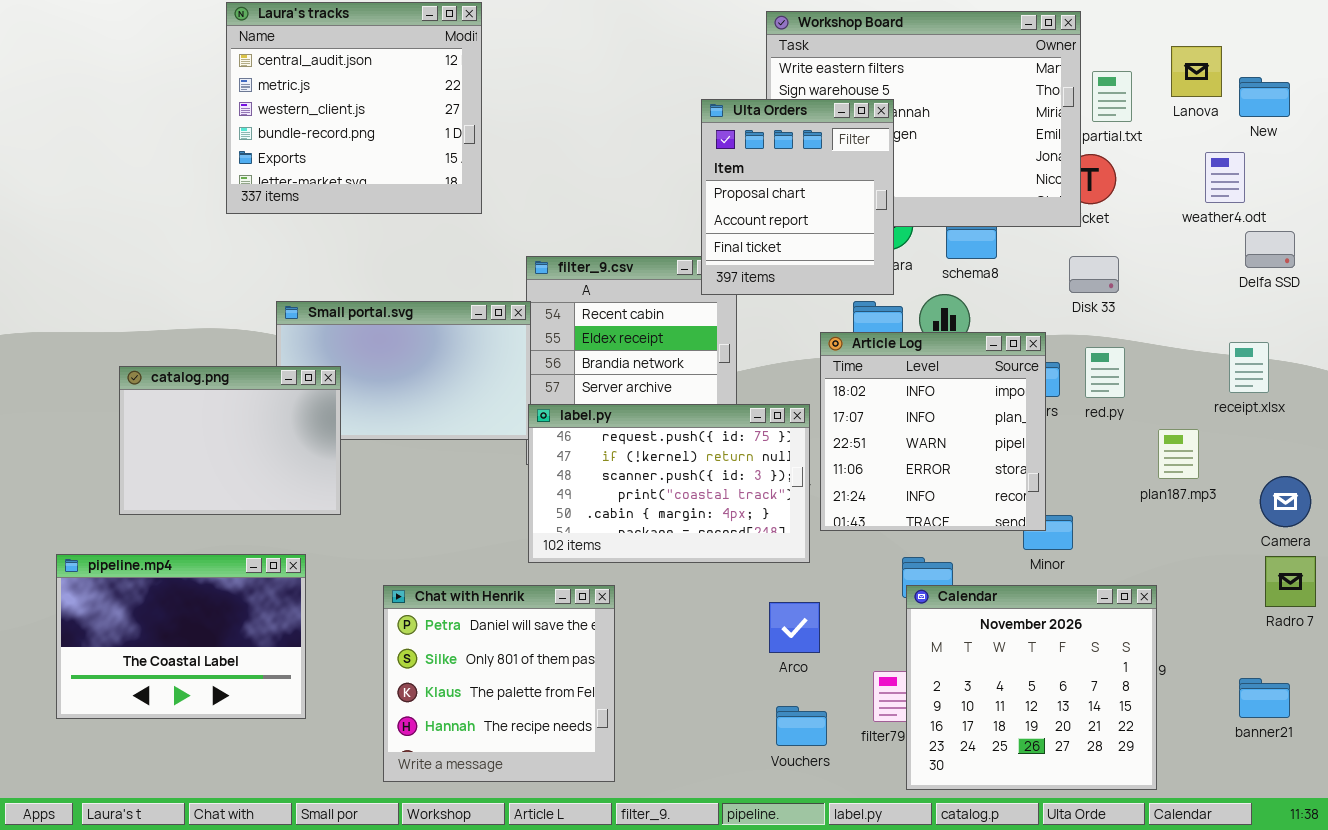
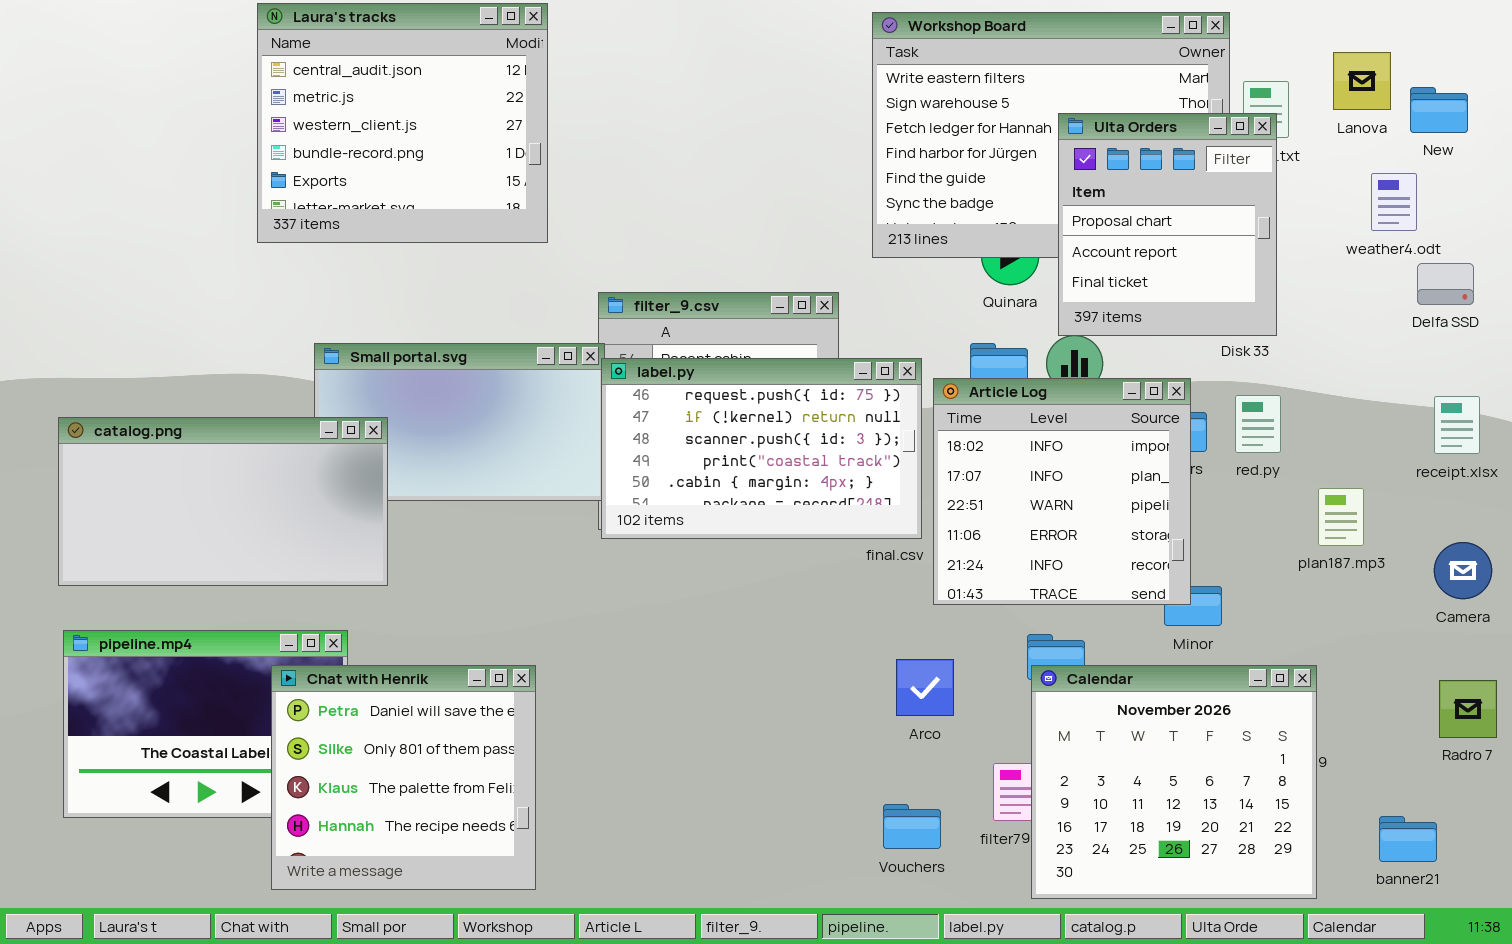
Ulta Orders: [701,99,894,295] -> [1058,113,1277,336], moved
receipt.xlsx: [1229,342,1269,393] -> [1434,396,1480,454], moved
catalog.png: [119,366,341,515] -> [58,417,388,586], resized
label.py: [528,404,810,563] -> [601,358,922,539], moved
Radro 7: [1265,556,1316,607] -> [1439,680,1497,738], moved
Chat with Henrik: [383,585,615,782] -> [271,665,536,890], moved
Arco: [769,602,820,653] -> [896,659,954,716], moved
banner21: [1239,678,1290,718] -> [1379,816,1437,862], moved

